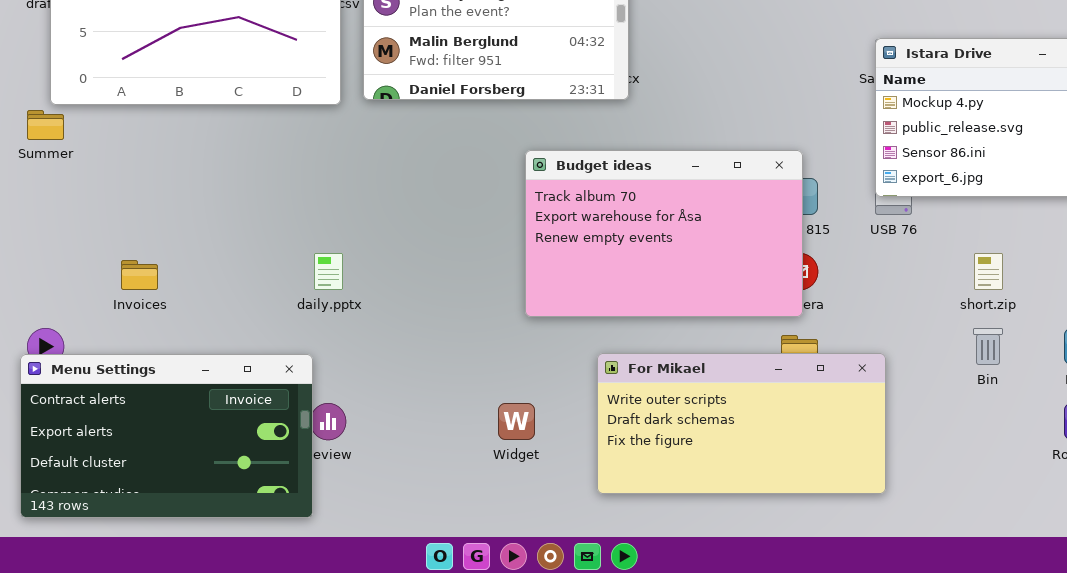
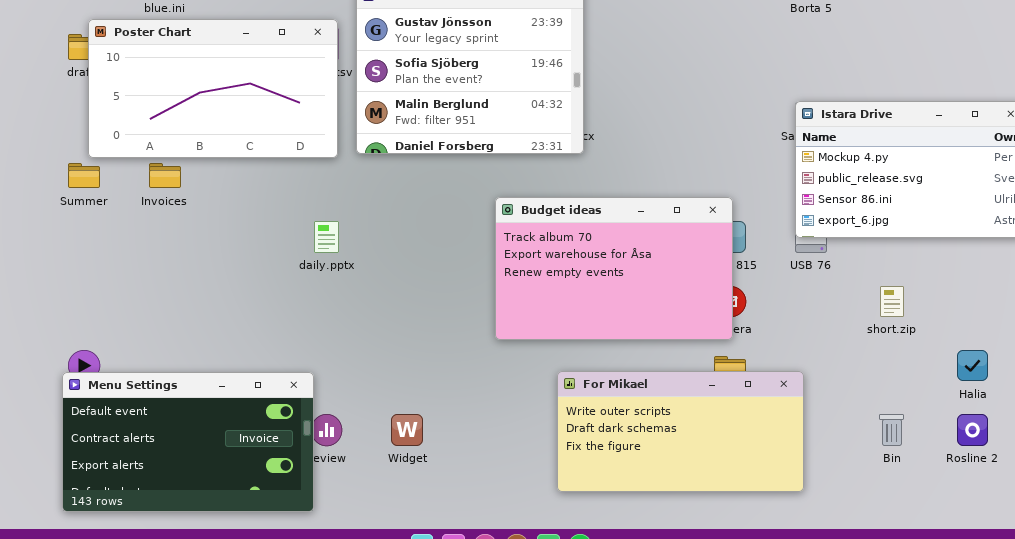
daily.pptx: [314,253,343,290] -> [314,221,339,253], moved
Invoices: [121,260,158,290] -> [149,163,181,188], moved
Bin: [973,328,1003,365] -> [879,414,904,446], moved
Menu Settings: [20,354,313,518] -> [62,372,314,512], scrolled up 1 row
Widget: [498,403,535,440] -> [391,414,423,446], moved

